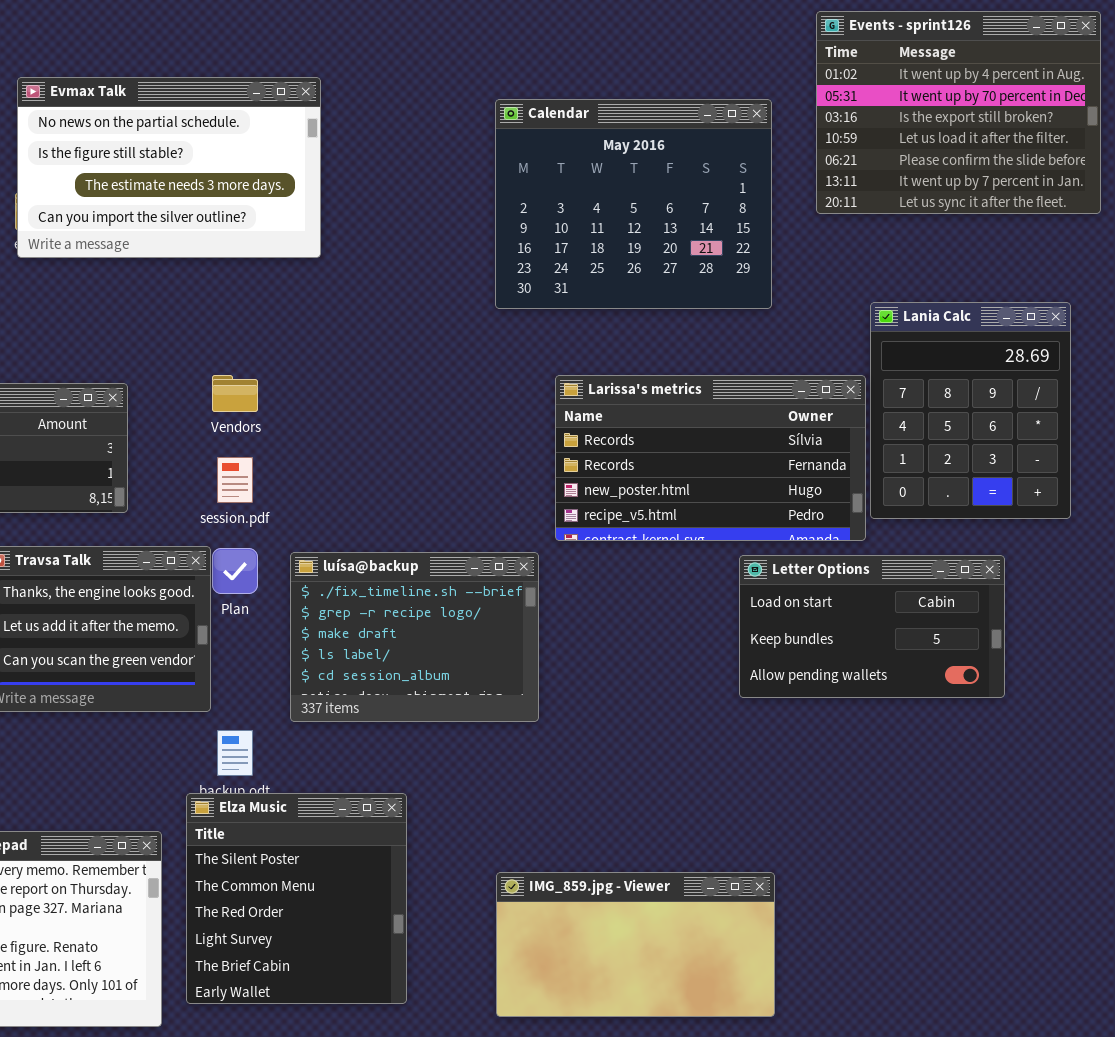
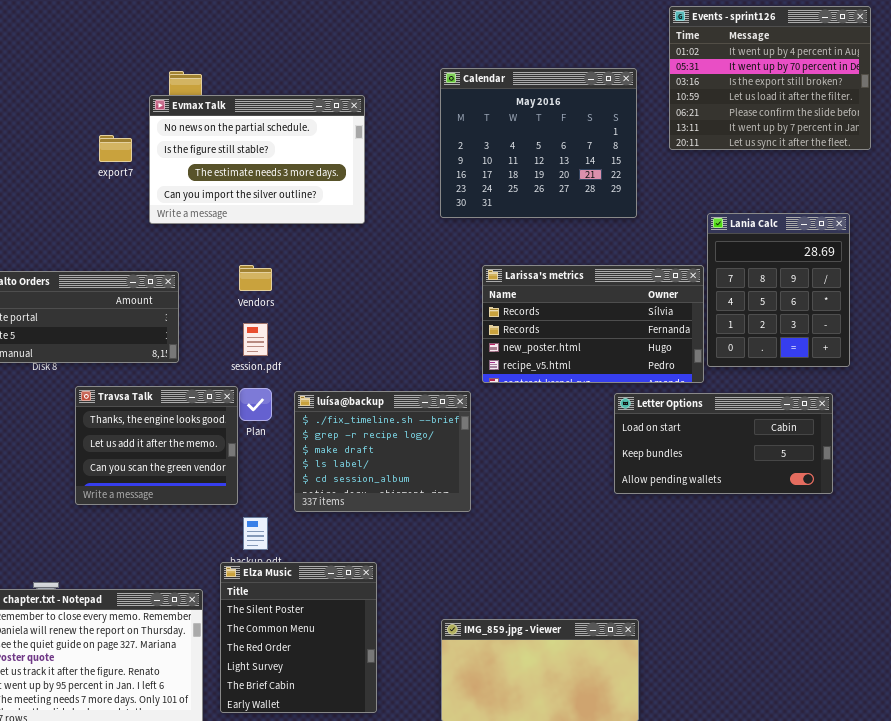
Evmax Talk: [17,77,321,258] -> [149,95,365,224], moved
Letter Options: [739,555,1005,698] -> [614,393,833,494], resized

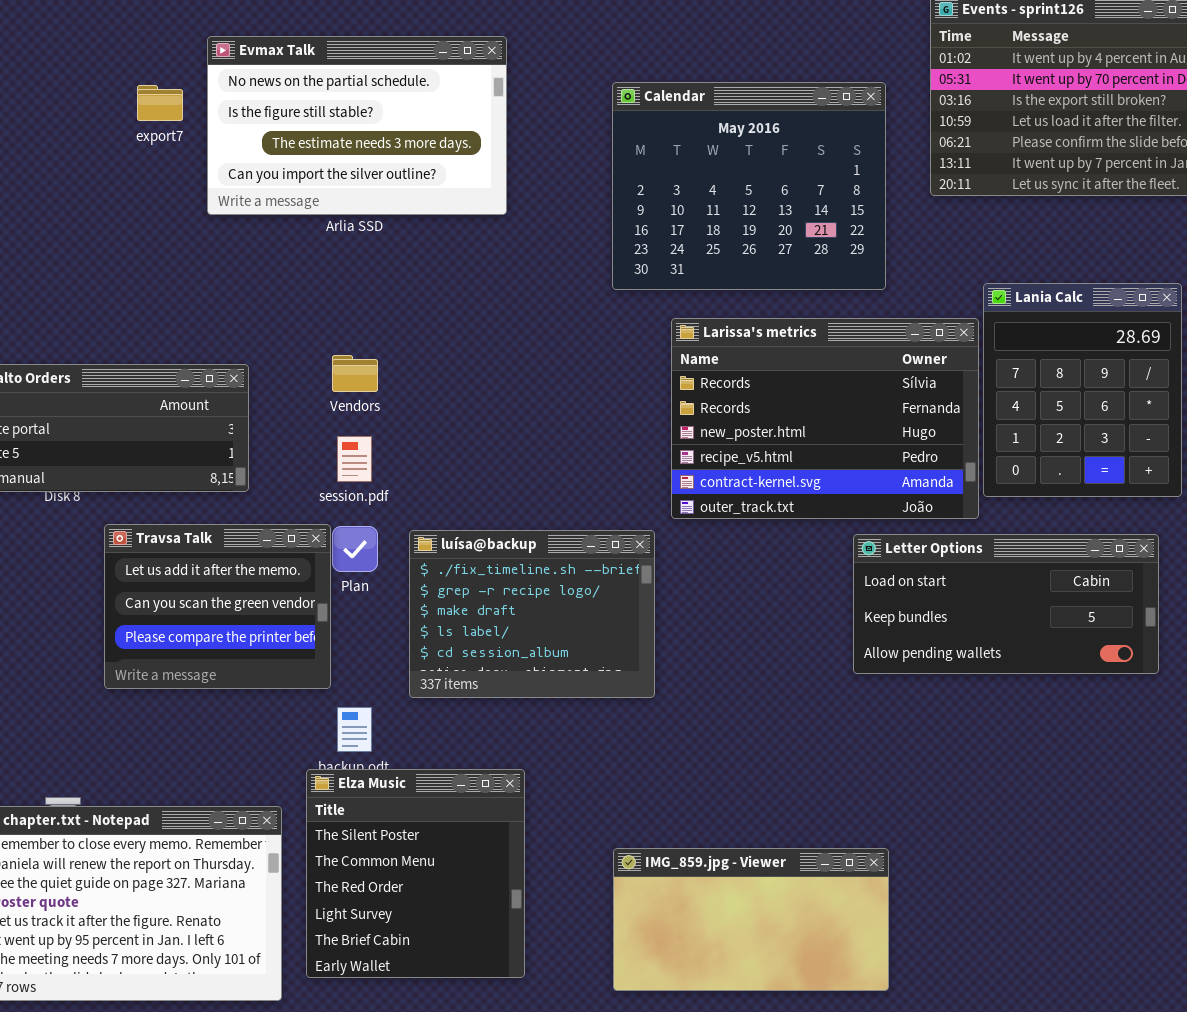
Evmax Talk: [149,95,365,224] -> [207,36,507,215], moved
export7: [99,135,132,162] -> [137,85,183,121], moved
Larissa's metrics: [482,265,704,383] -> [671,318,979,519], resized
Travsa Talk: [75,386,238,505] -> [104,524,331,689], scrolled down 1 row

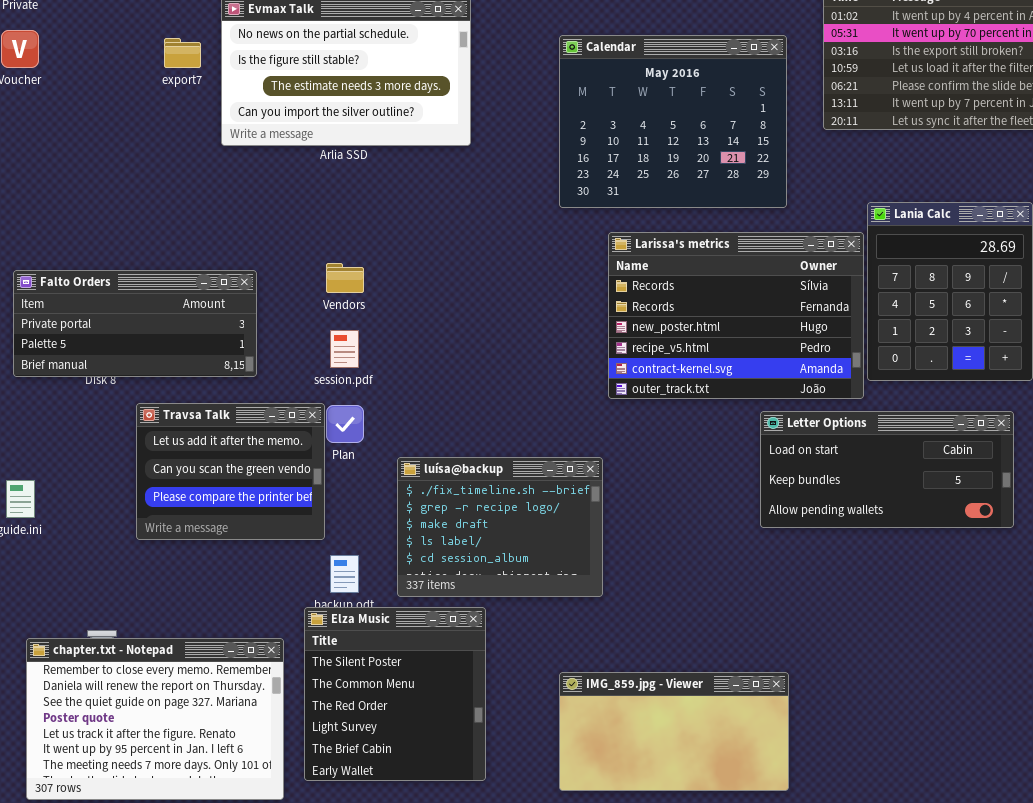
luísa@backup: [409,530,655,698] -> [397,457,603,597], moved

